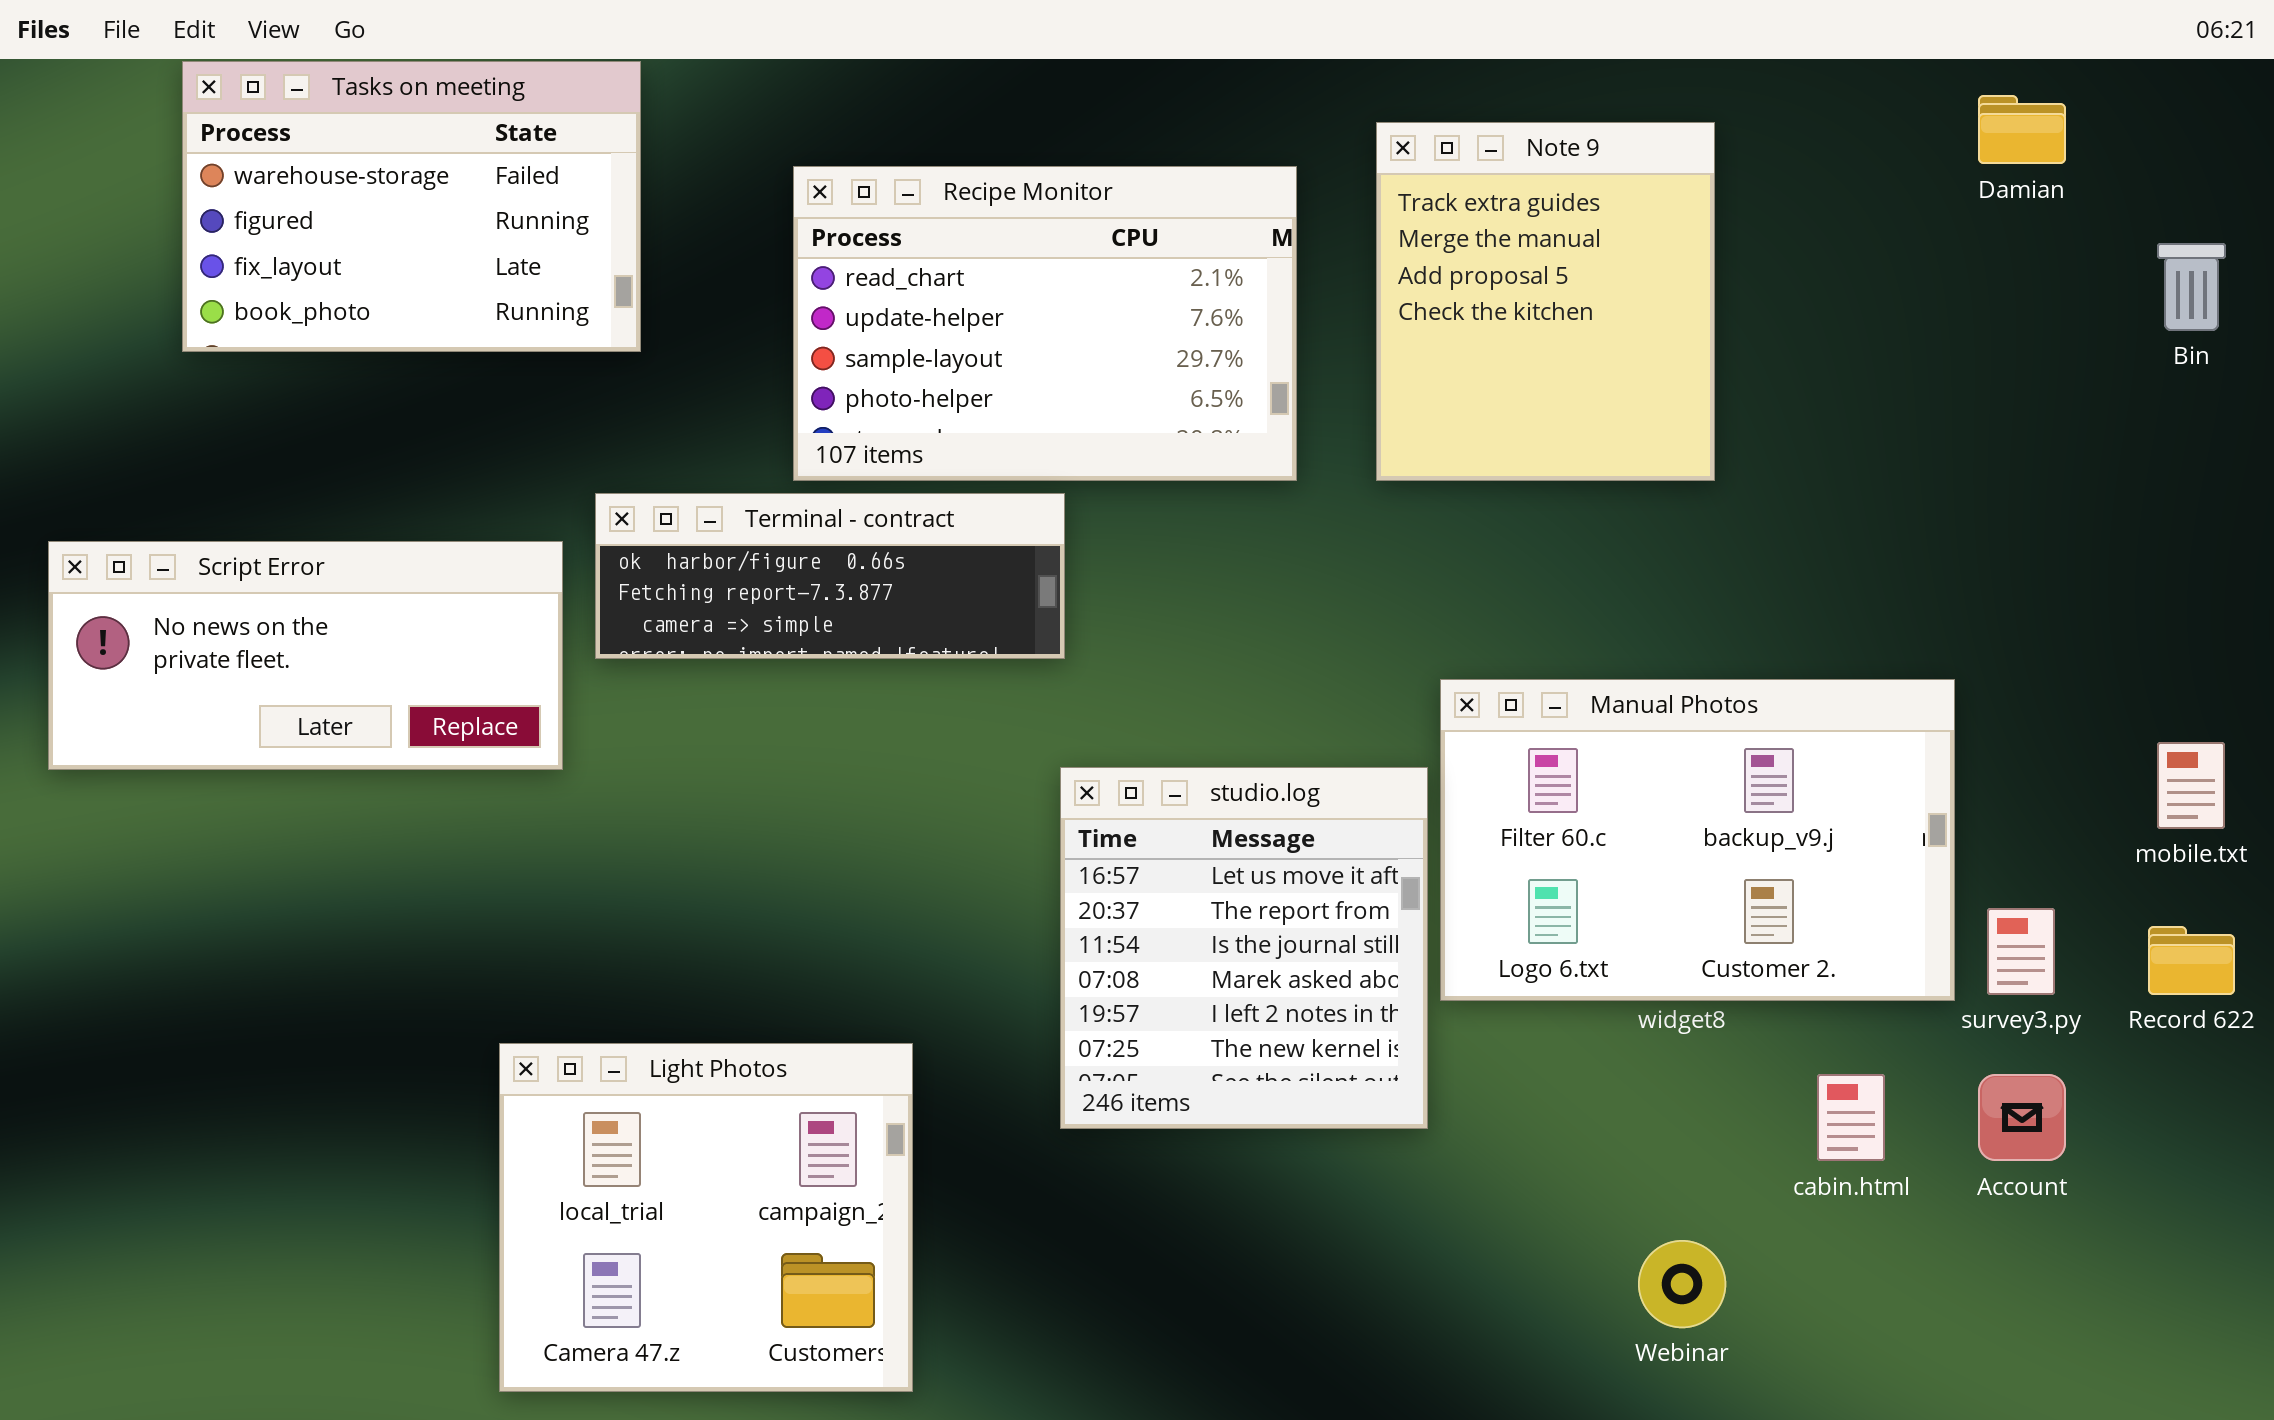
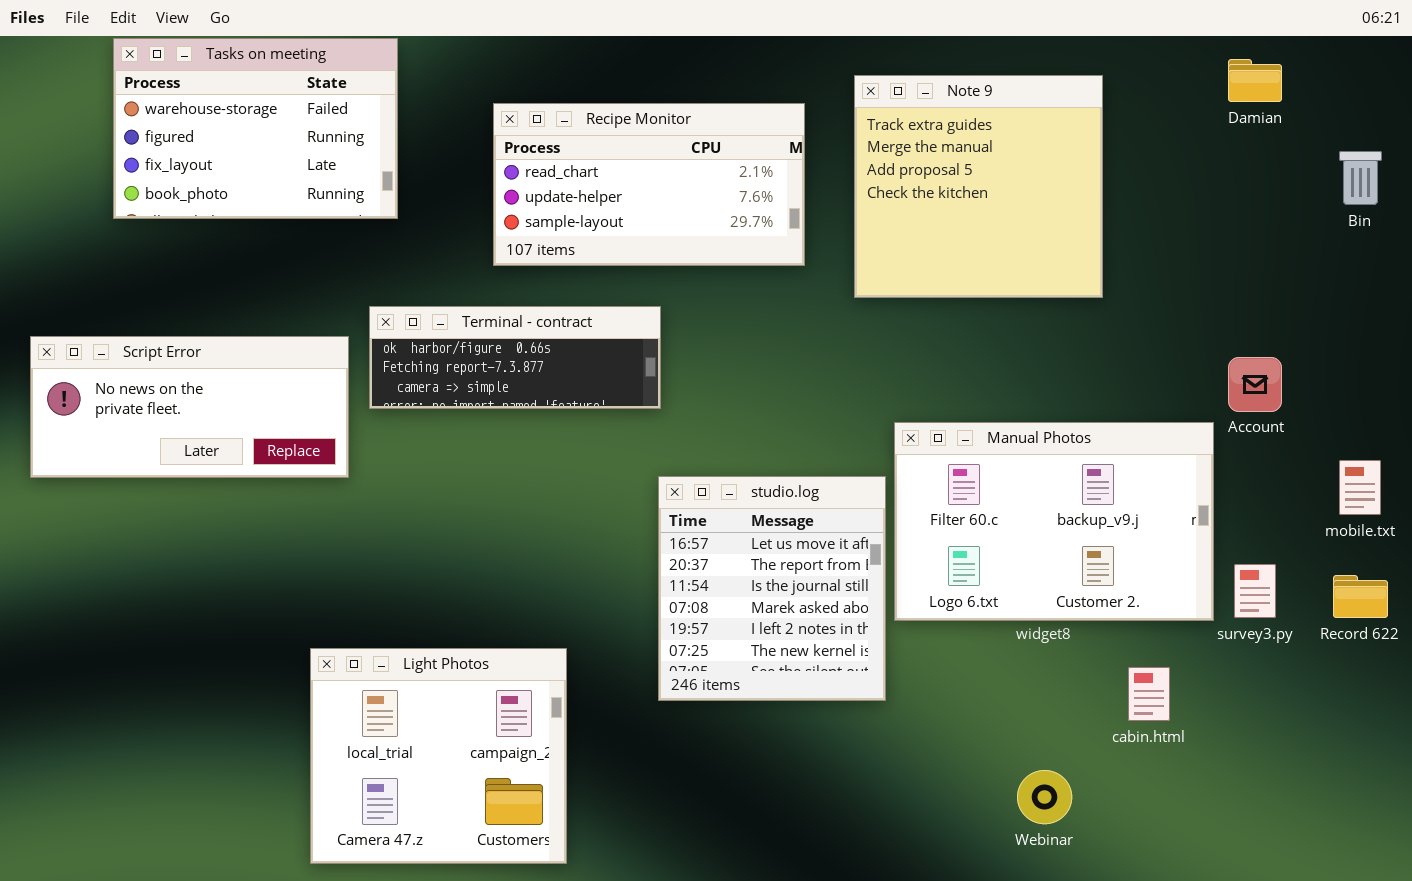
Note 9: [1376,122,1715,481] -> [854,75,1103,298], resized
Recipe Monitor: [793,166,1297,481] -> [493,103,805,266], resized
Account: [1978,1074,2066,1161] -> [1228,357,1282,412], moved

